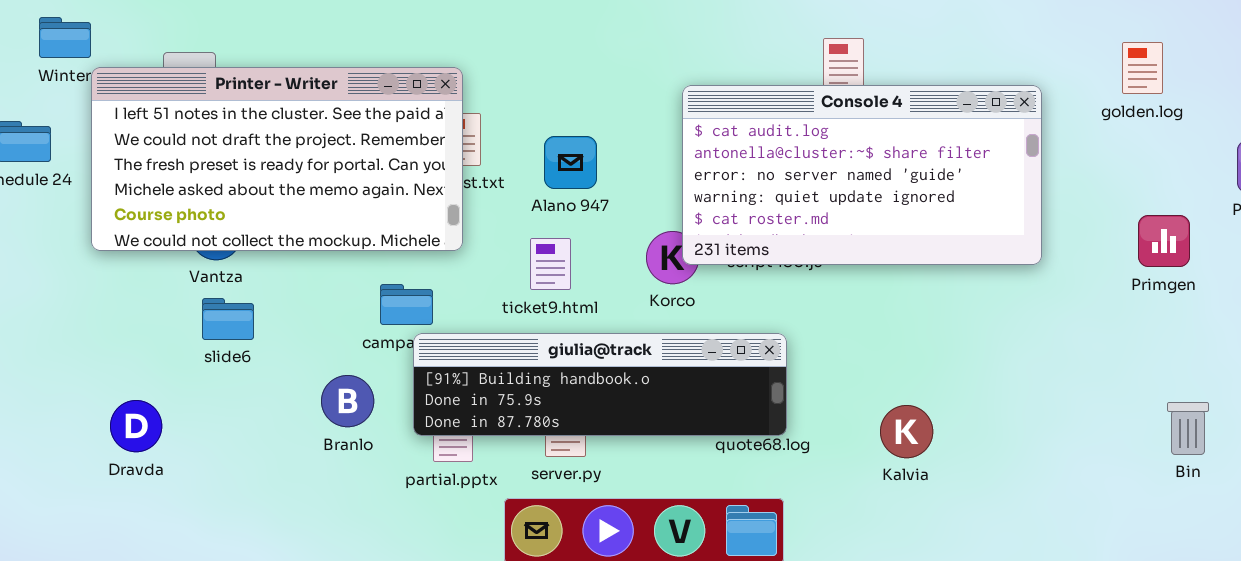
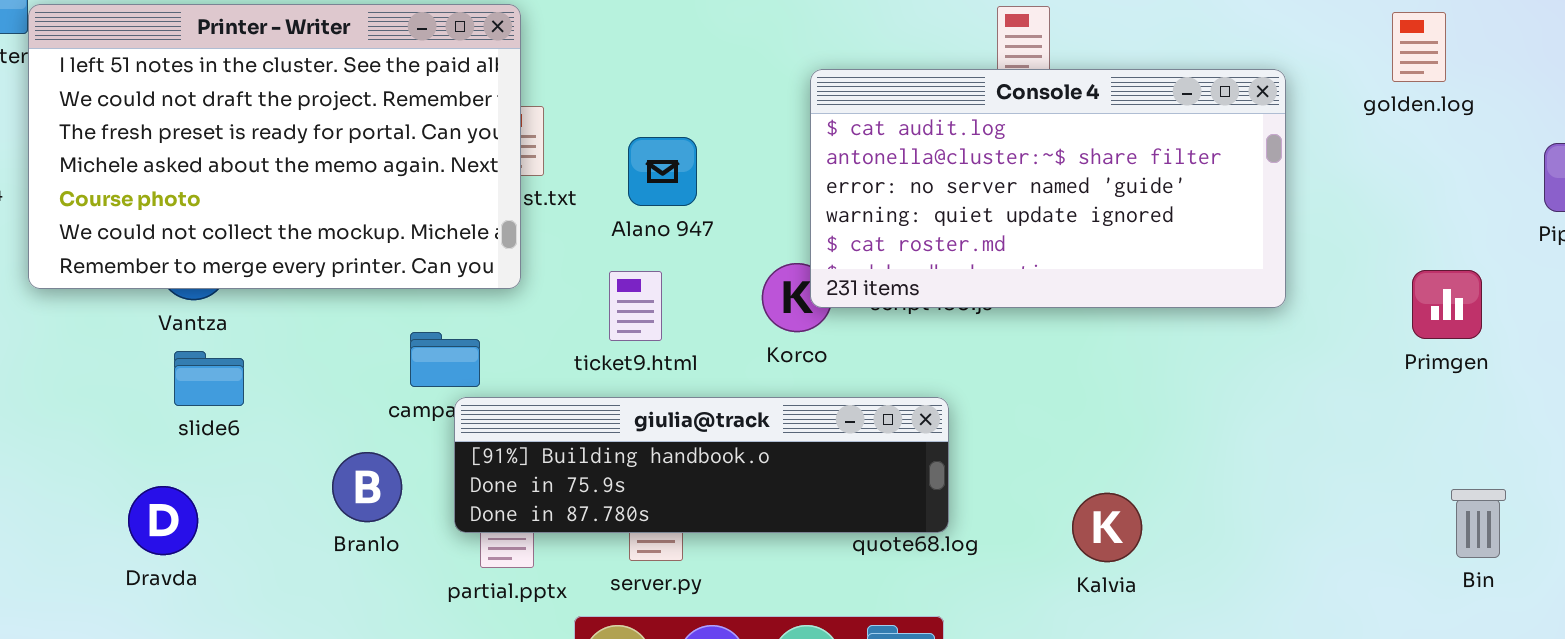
Printer - Writer: [91,67,463,251] -> [28,4,521,289], resized
Primgen: [1138,215,1190,267] -> [1412,270,1482,339], moved
Dravda: [110,400,162,452] -> [128,486,198,555], moved

